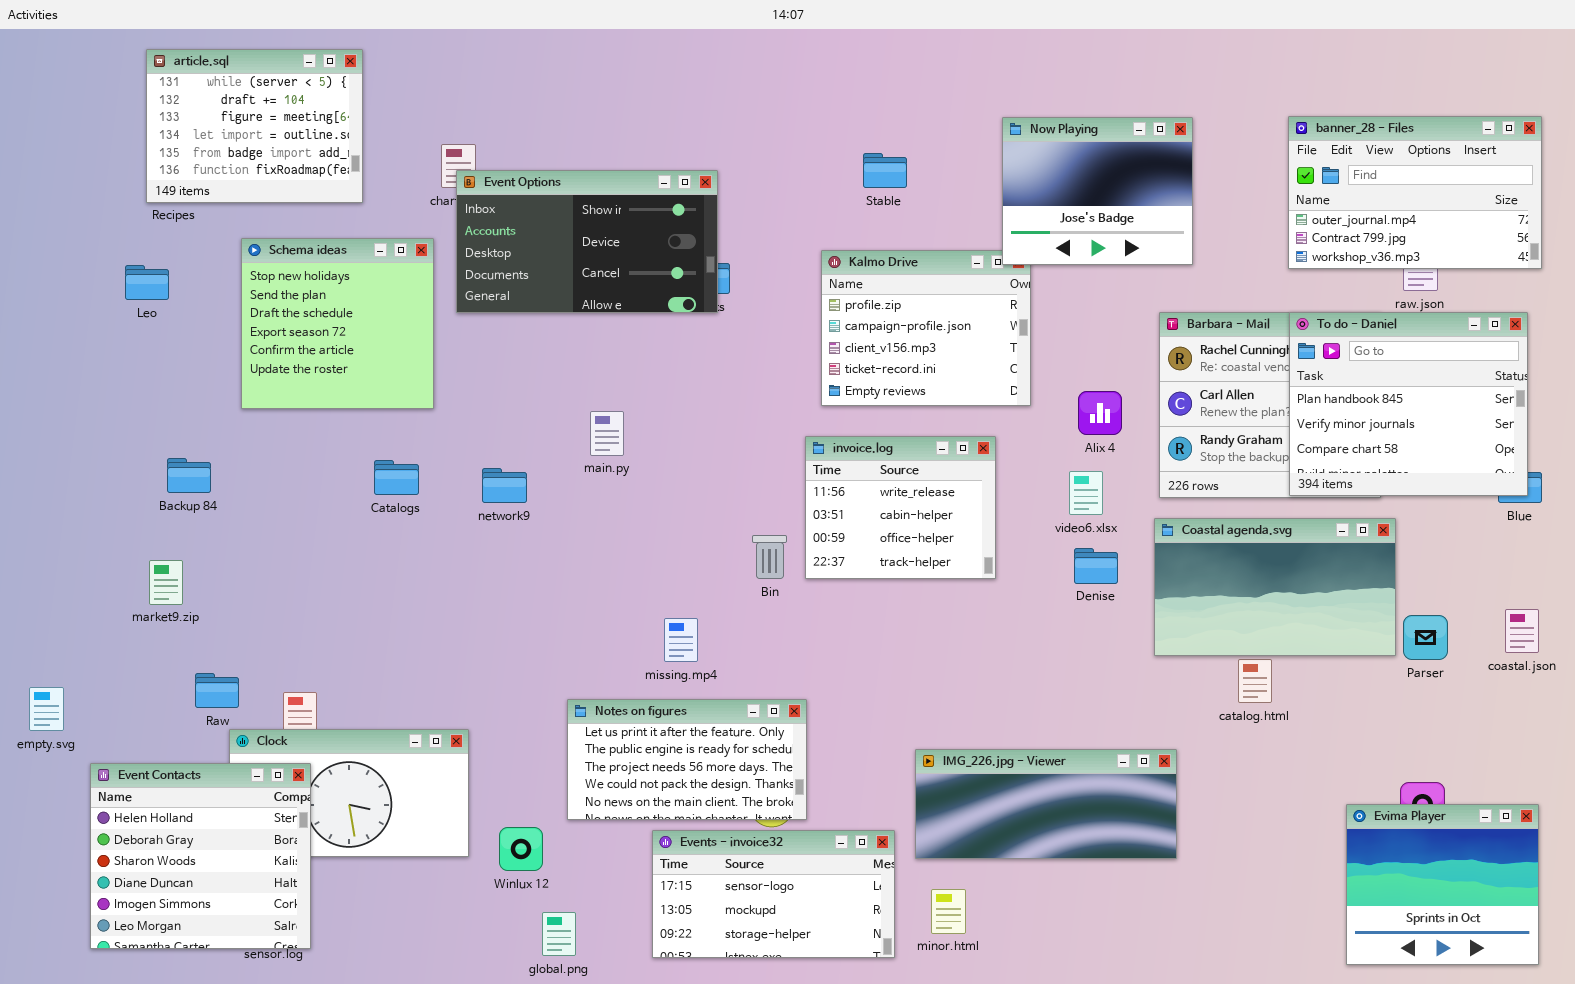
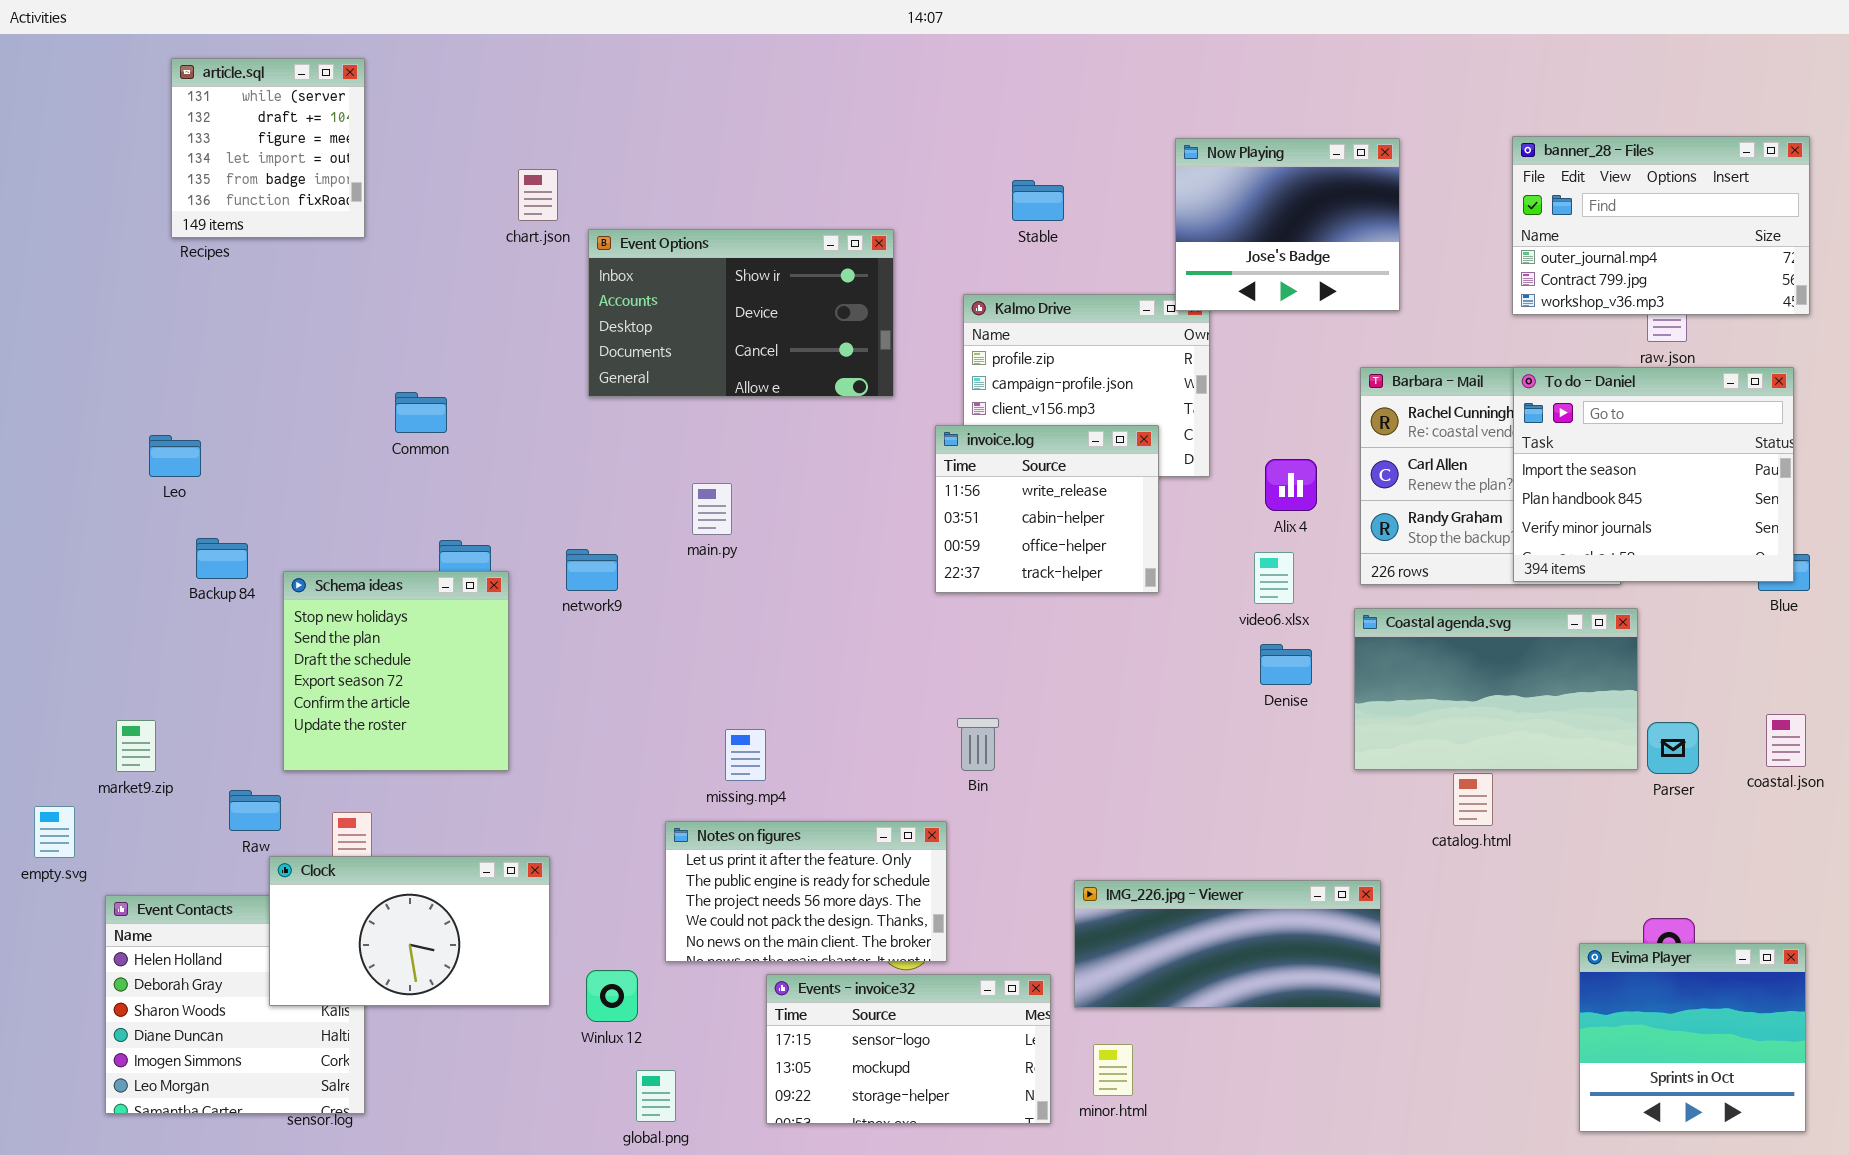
article.sql: [146,49,363,203] -> [171,58,365,238], resized
Event Options: [456,170,718,313] -> [588,229,894,397], moved
Schema ideas: [241,238,434,409] -> [283,571,509,771], moved
Leo: [125,265,169,300] -> [149,435,201,477], moved
To do - Daniel: [1289,312,1528,496] -> [1513,367,1794,582], scrolled up 1 row
invoice.log: [805,436,996,579] -> [935,425,1159,593], moved
Bin: [752,535,787,579] -> [957,718,999,771], moved
market9.zip: [149,560,183,605] -> [116,720,156,772], moved
missing.mp4: [664,618,698,662] -> [725,729,766,781], moved
Clock: [229,729,469,857] -> [269,856,550,1006], raised

